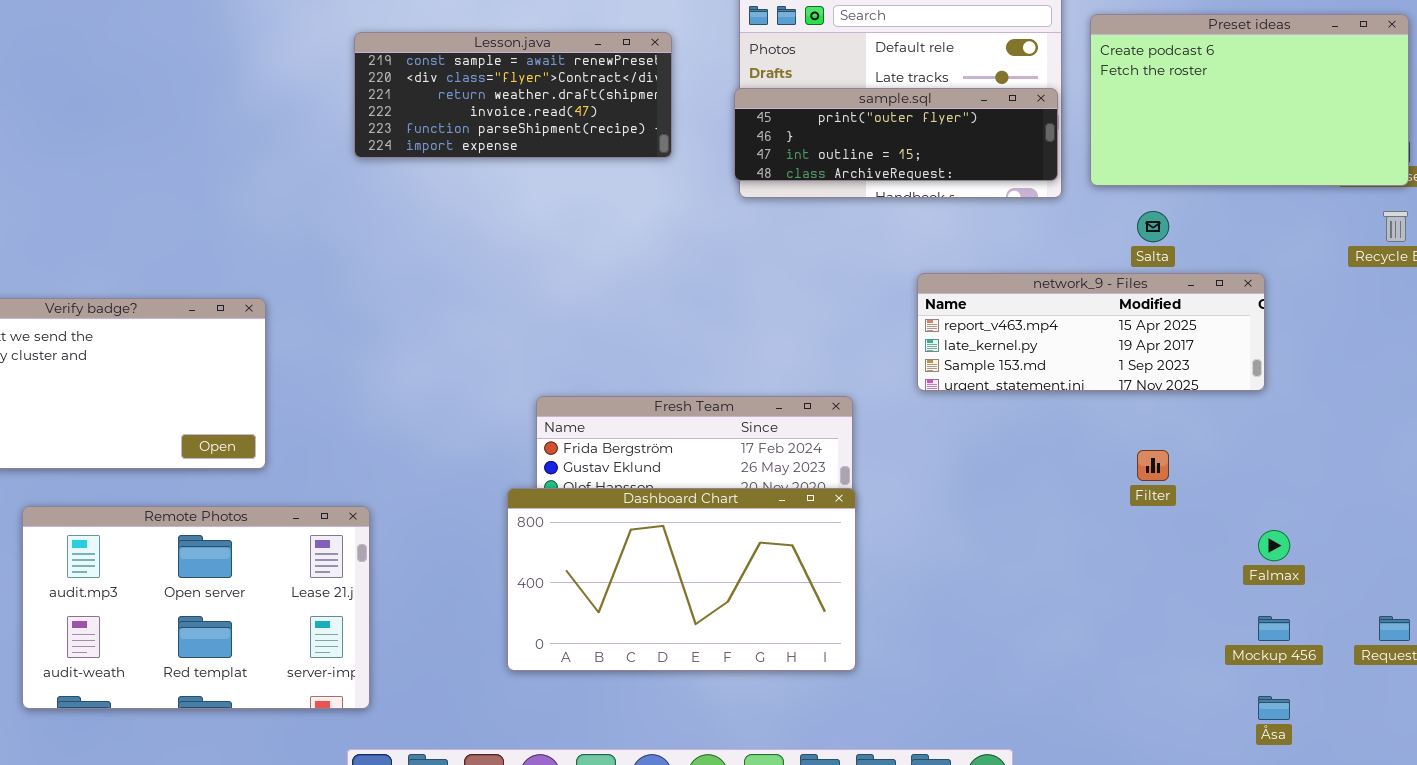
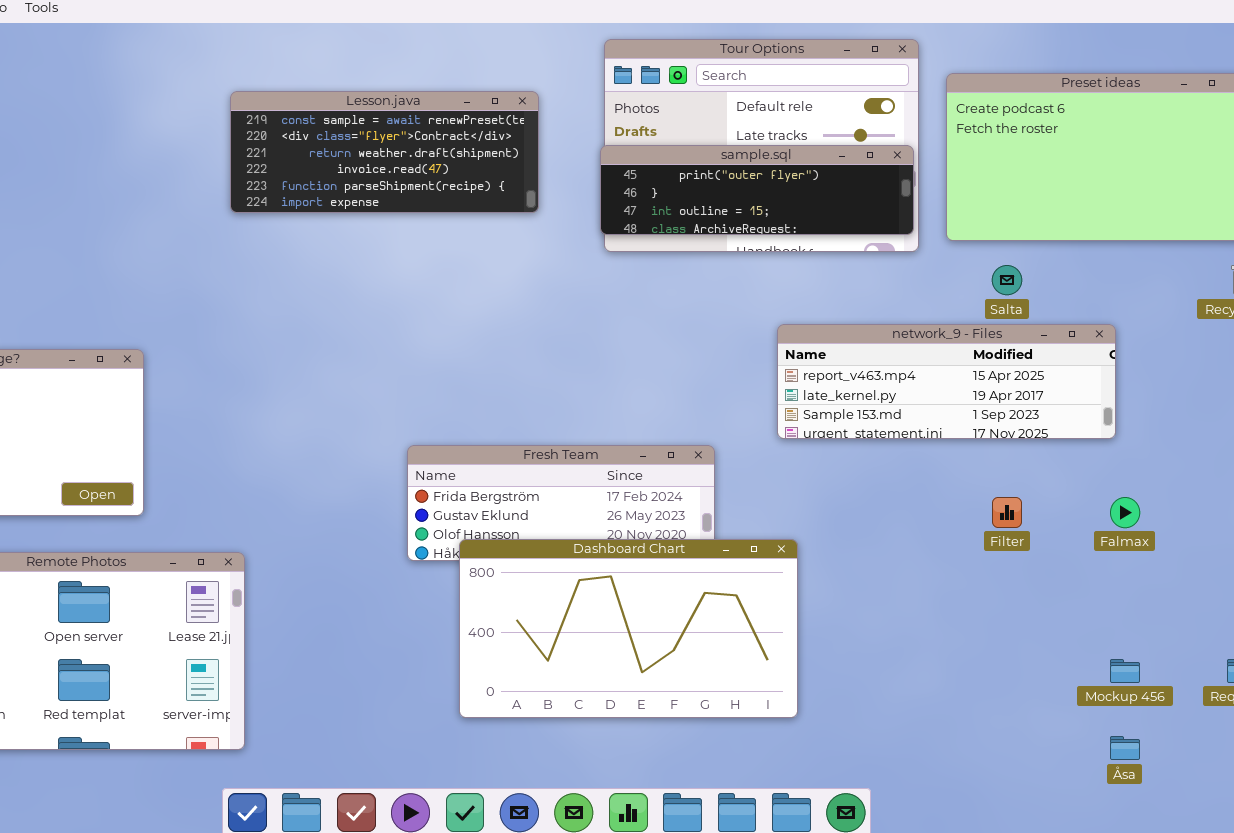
Dashboard Chart: [507,488,856,671] -> [459,539,798,718], moved
Falmax: [1258,530,1290,561] -> [1110,497,1140,528], moved

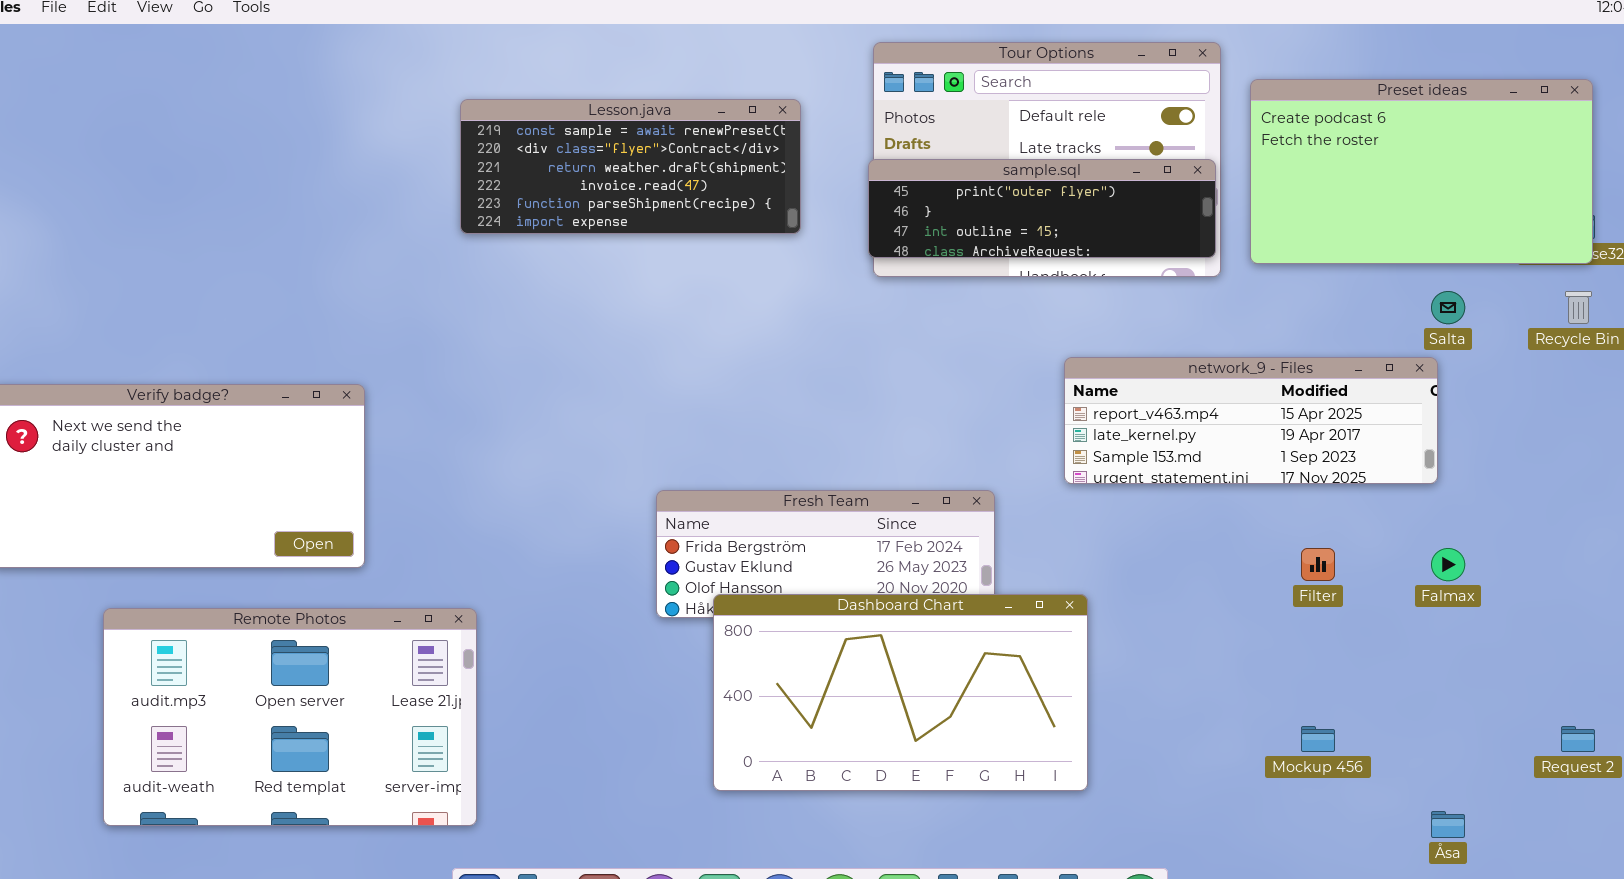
Salta: [992,265,1022,295] -> [1431,291,1465,324], moved
Mockup 456: [1110,659,1140,683] -> [1301,726,1335,752], moved

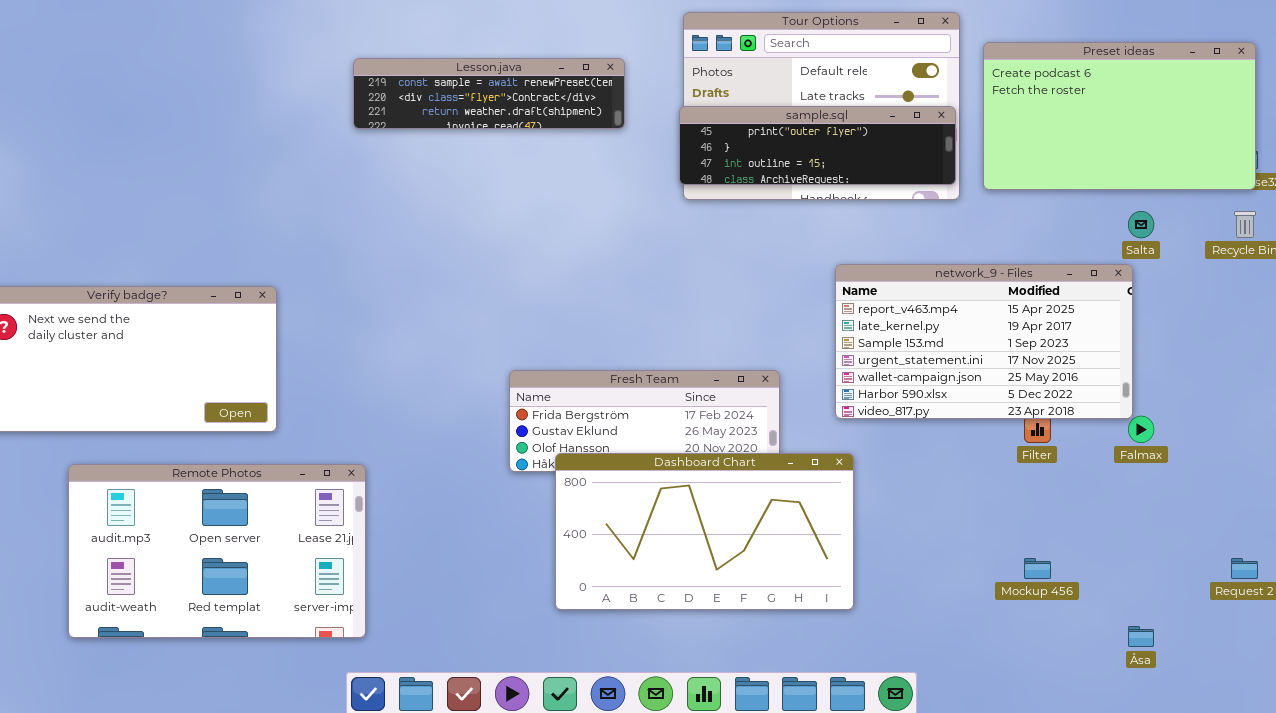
Lesson.java: [460,99,801,234] -> [353,58,625,129], resized
network_9 - Files: [1064,357,1438,484] -> [835,264,1133,419], resized

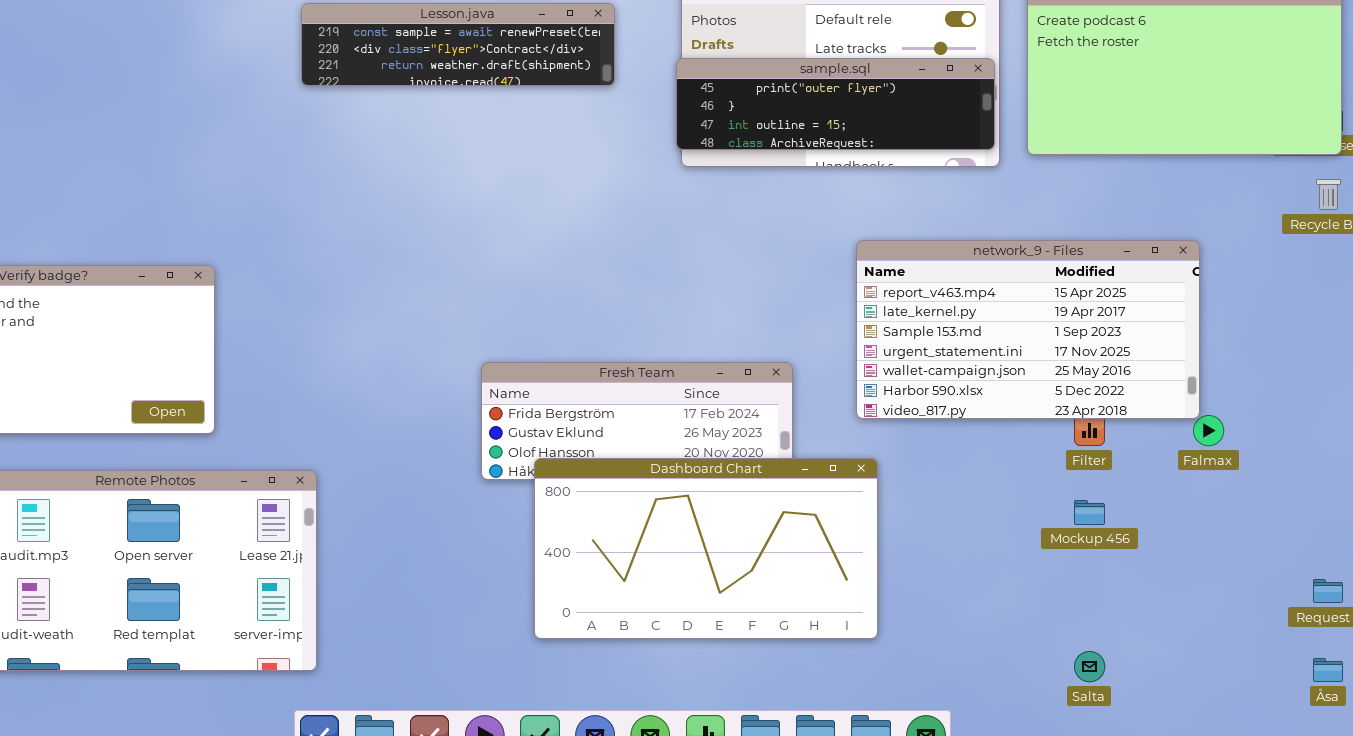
Salta: [1128,211,1154,238] -> [1074,651,1105,682], moved
Mockup 456: [1024,558,1051,579] -> [1074,500,1105,525], moved
Åsa: [1128,626,1154,647] -> [1313,658,1343,682], moved

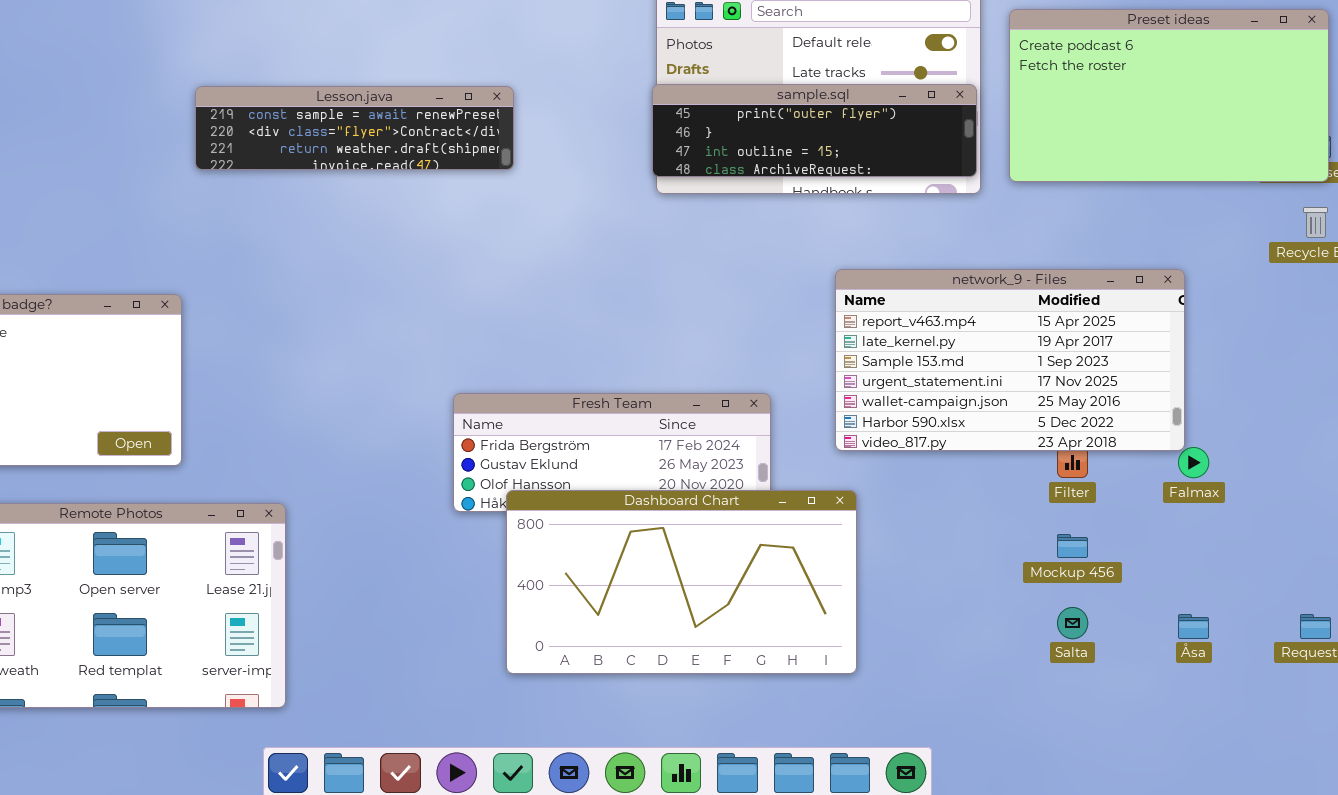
Lesson.java: [301,3,615,86] -> [195,86,514,170], moved
Salta: [1074,651,1105,682] -> [1057,607,1088,639], moved
Åsa: [1313,658,1343,682] -> [1178,614,1209,639], moved

